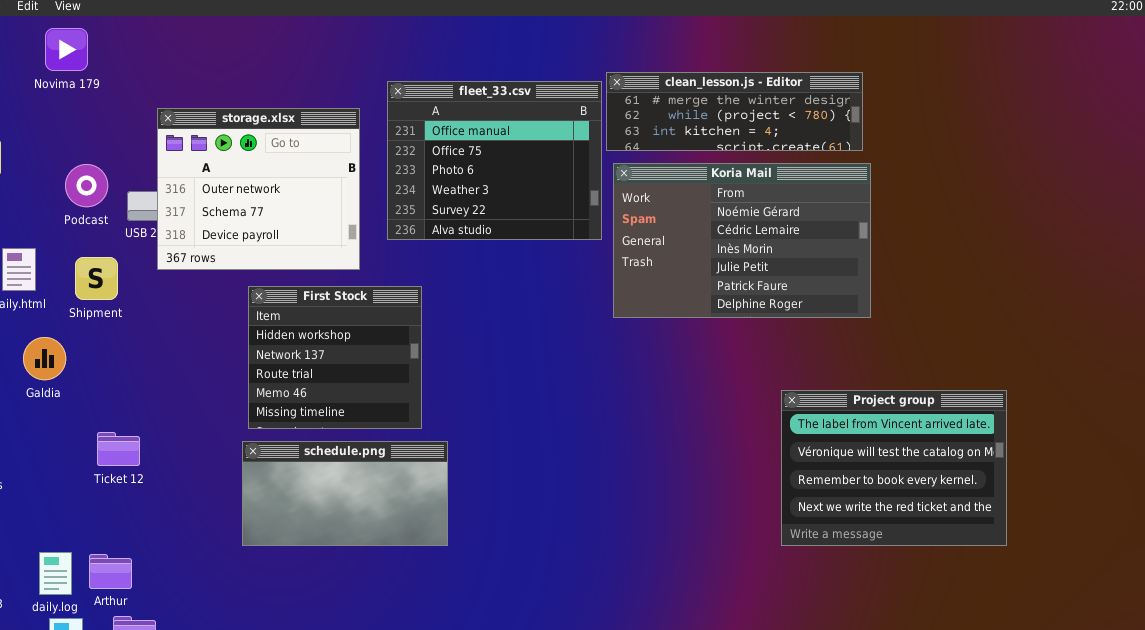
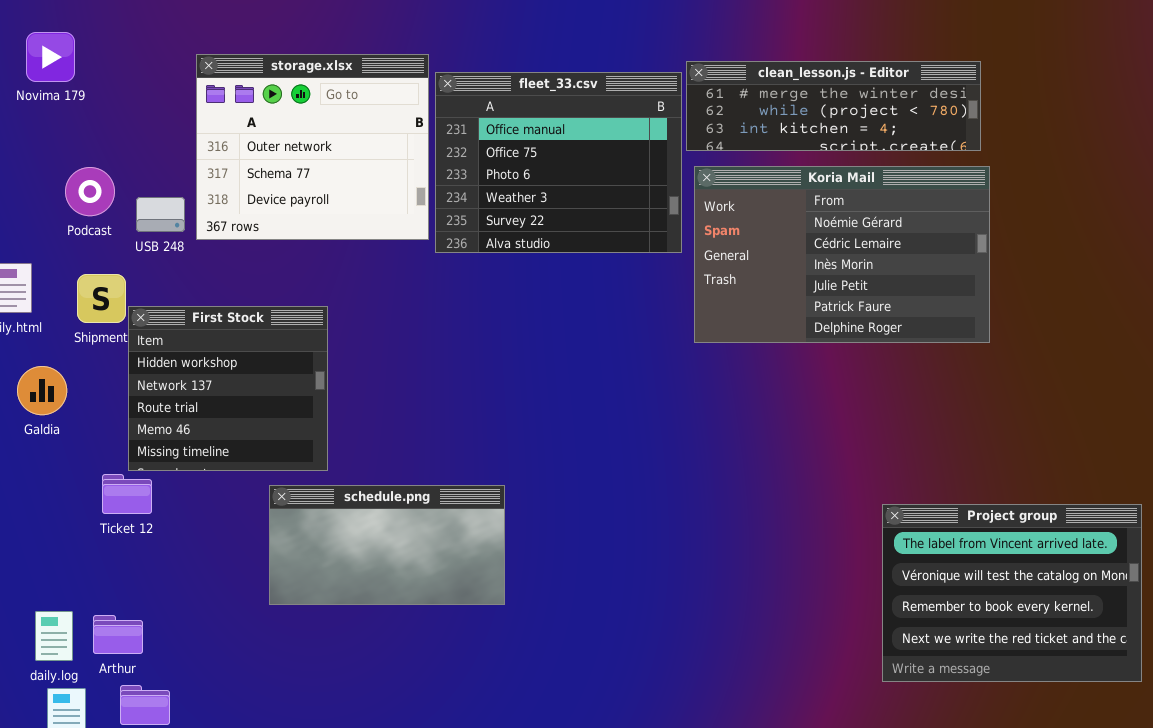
Novima 179: [45,28,88,71] -> [26,32,75,82], moved
storage.xlsx: [157,108,360,270] -> [196,54,429,240], moved
First Stock: [248,286,422,429] -> [128,306,328,471], moved
Project group: [781,390,1007,546] -> [882,504,1142,682], moved

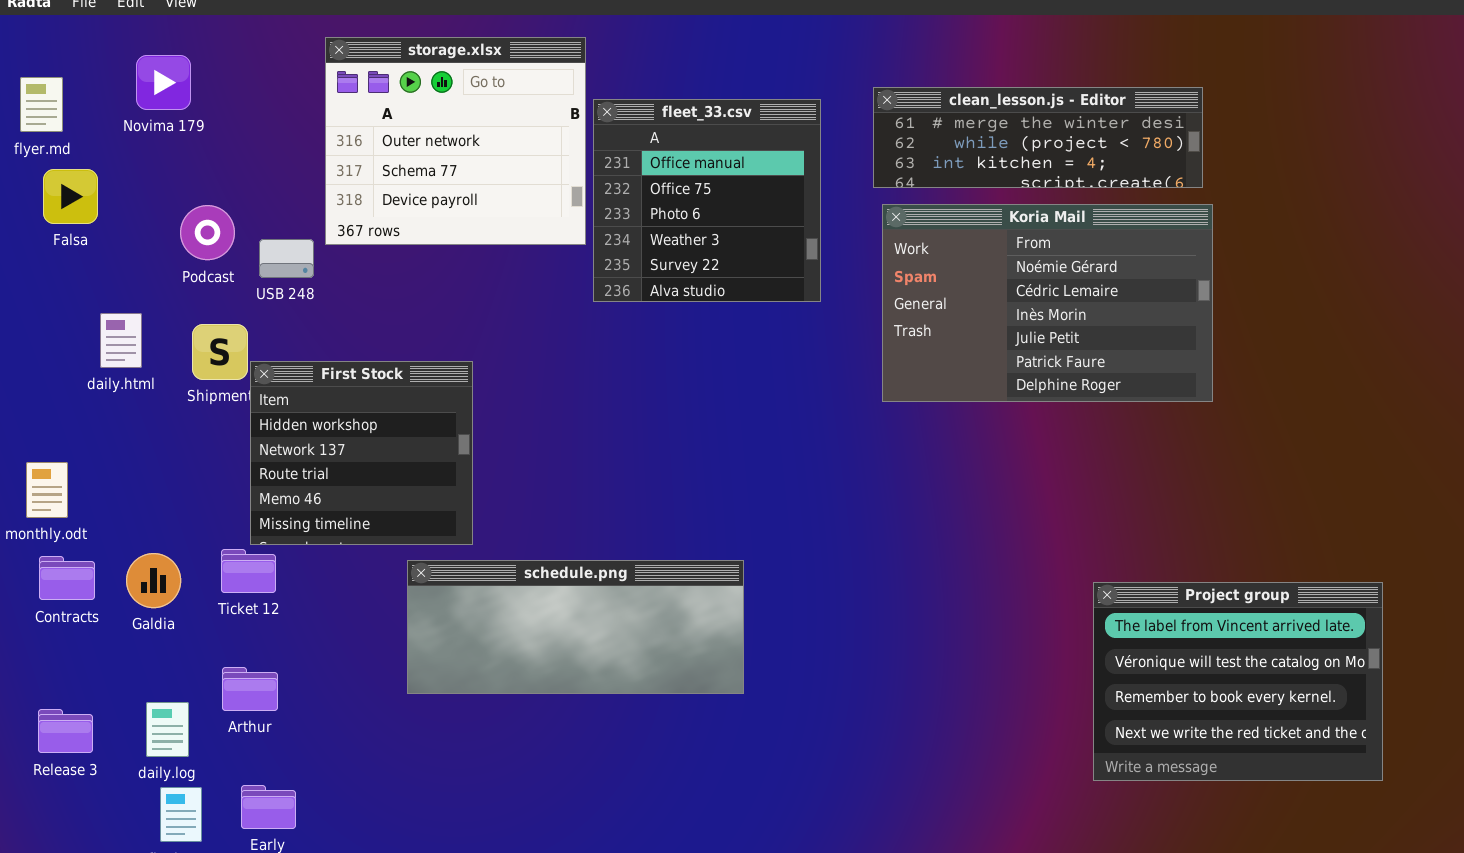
storage.xlsx: [196,54,429,240] -> [325,37,586,245], moved
fleet_33.csv: [435,72,682,253] -> [593,99,821,302], resized
Galdia: [17,366,67,415] -> [126,553,181,608], moved
schedule.png: [269,485,505,605] -> [407,560,744,694], resized
Arthur: [93,615,143,654] -> [222,667,278,711], moved

